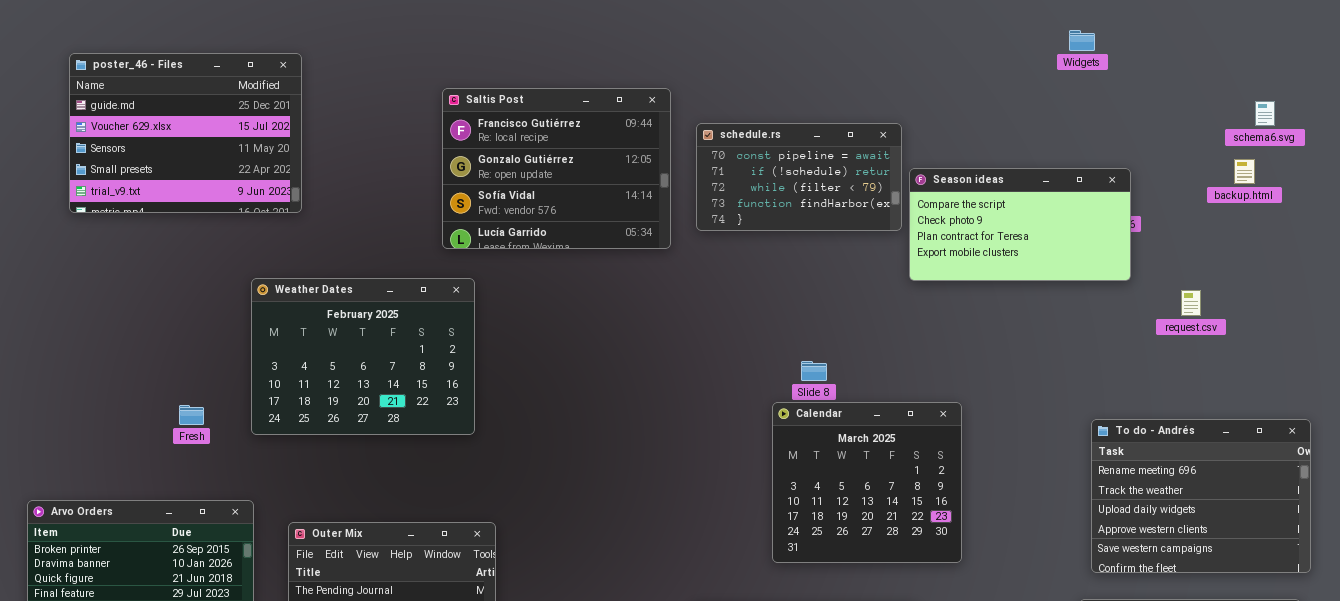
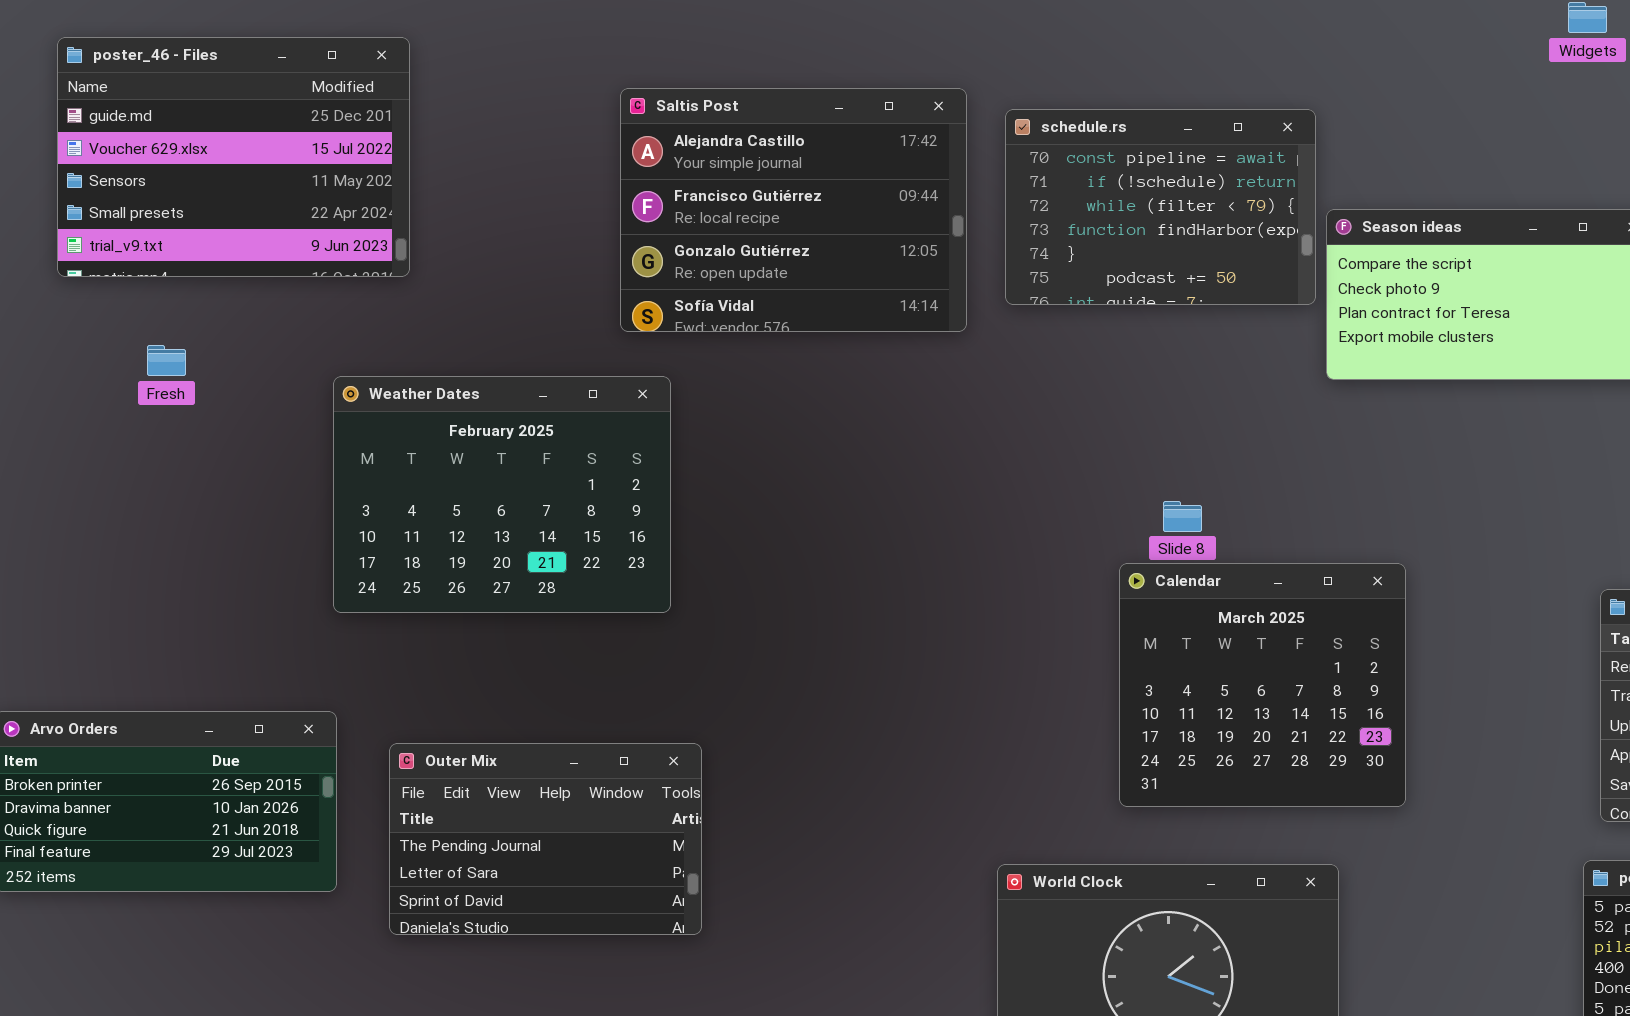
Saltis Post: [442,88,671,249] -> [620,88,967,332], scrolled up 1 row
schedule.rs: [696,123,902,231] -> [1005,109,1316,305], resized
Fresh: [179,405,204,425] -> [147,345,186,376], moved

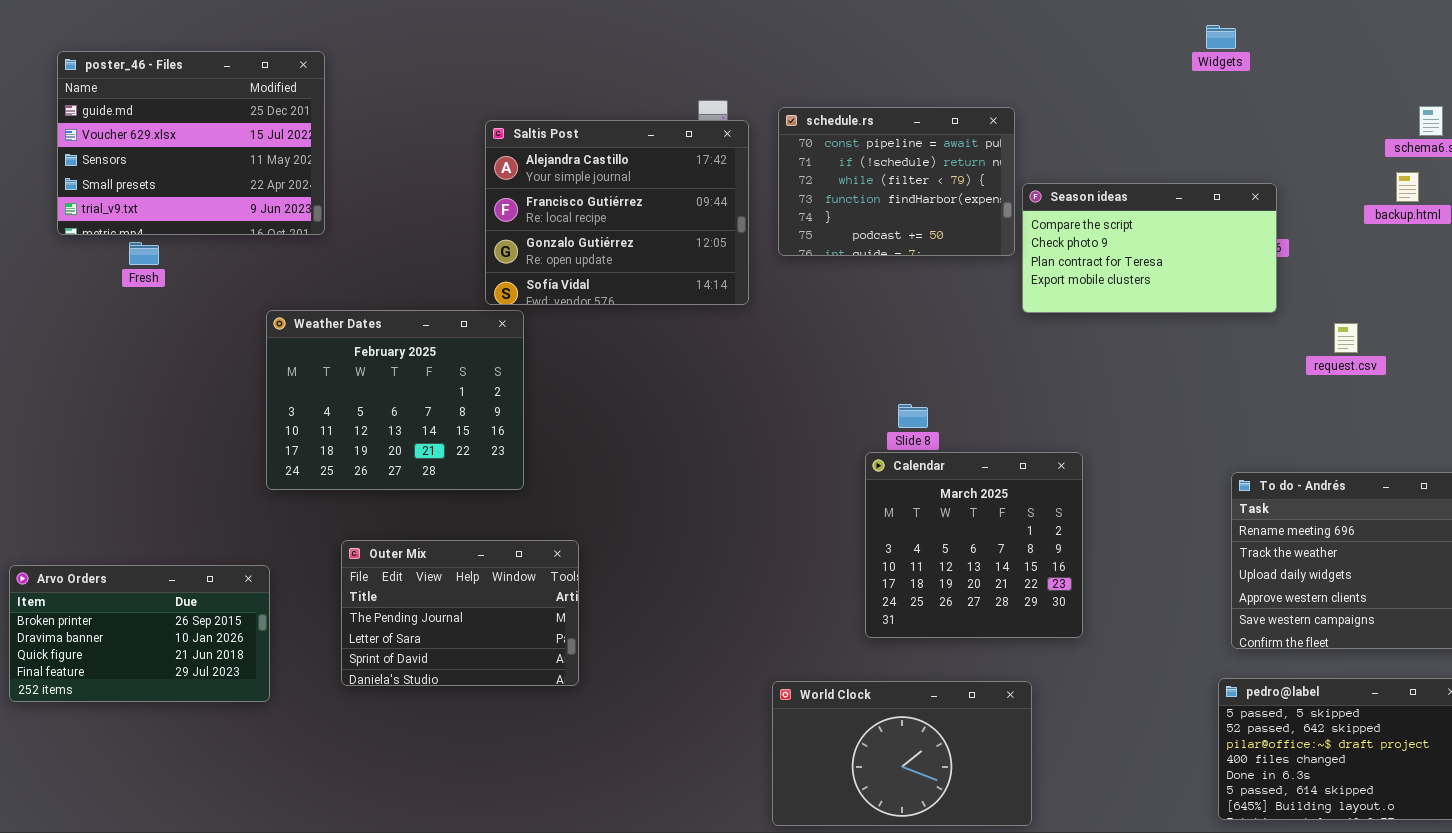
Saltis Post: [620,88,967,332] -> [485,120,749,305], moved
Fresh: [147,345,186,376] -> [129,242,159,265], moved
Outer Mix: [389,743,702,935] -> [341,540,579,686], moved

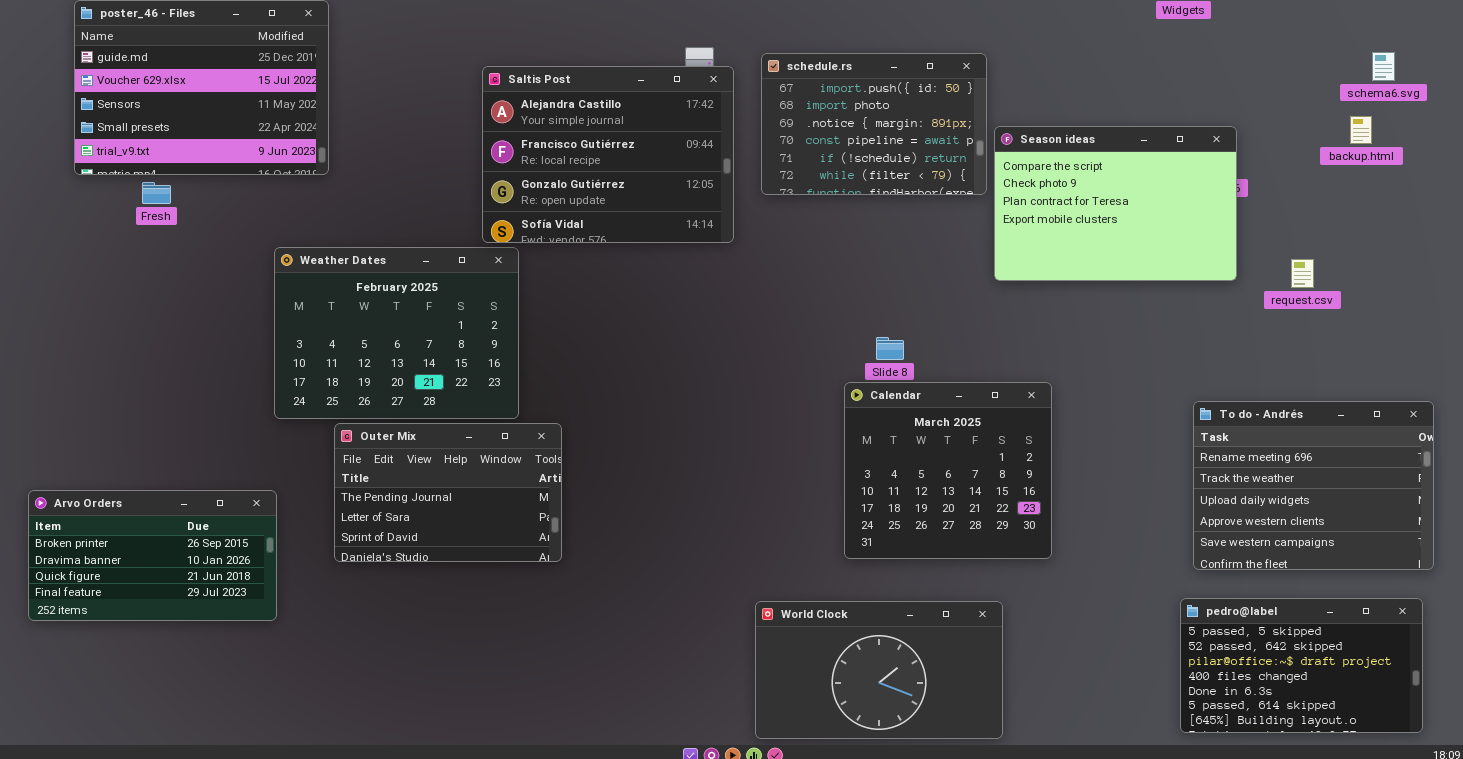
schedule.rs: [778,107,1015,256] -> [761,53,987,195], scrolled up 3 rows
Season ideas: [1022,183,1277,313] -> [994,126,1237,281], resized
Outer Mix: [341,540,579,686] -> [334,423,562,562], moved

